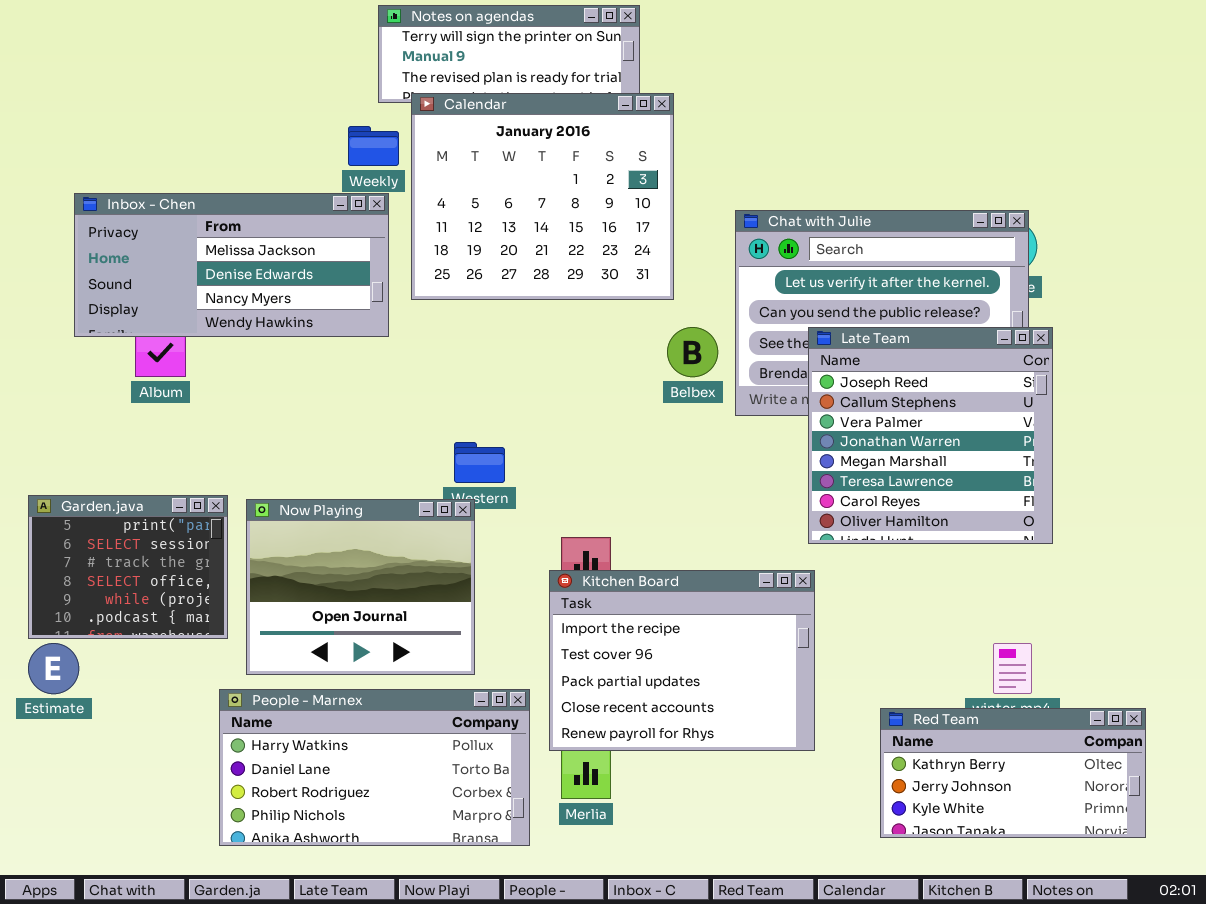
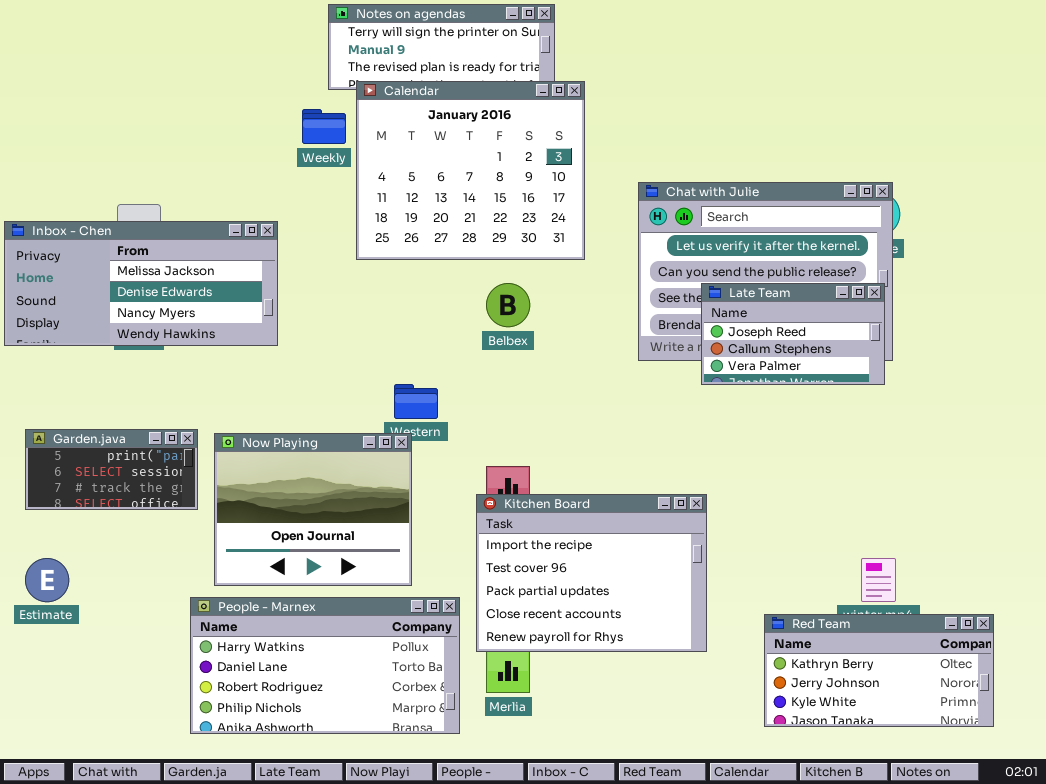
Inbox - Chen: [74,193,389,337] -> [4,221,278,346], moved
Belbex: [667,327,718,377] -> [486,283,530,327], moved
Late Team: [808,327,1053,544] -> [701,283,885,385], resized
Garden.java: [28,495,228,639] -> [25,429,198,510], resized

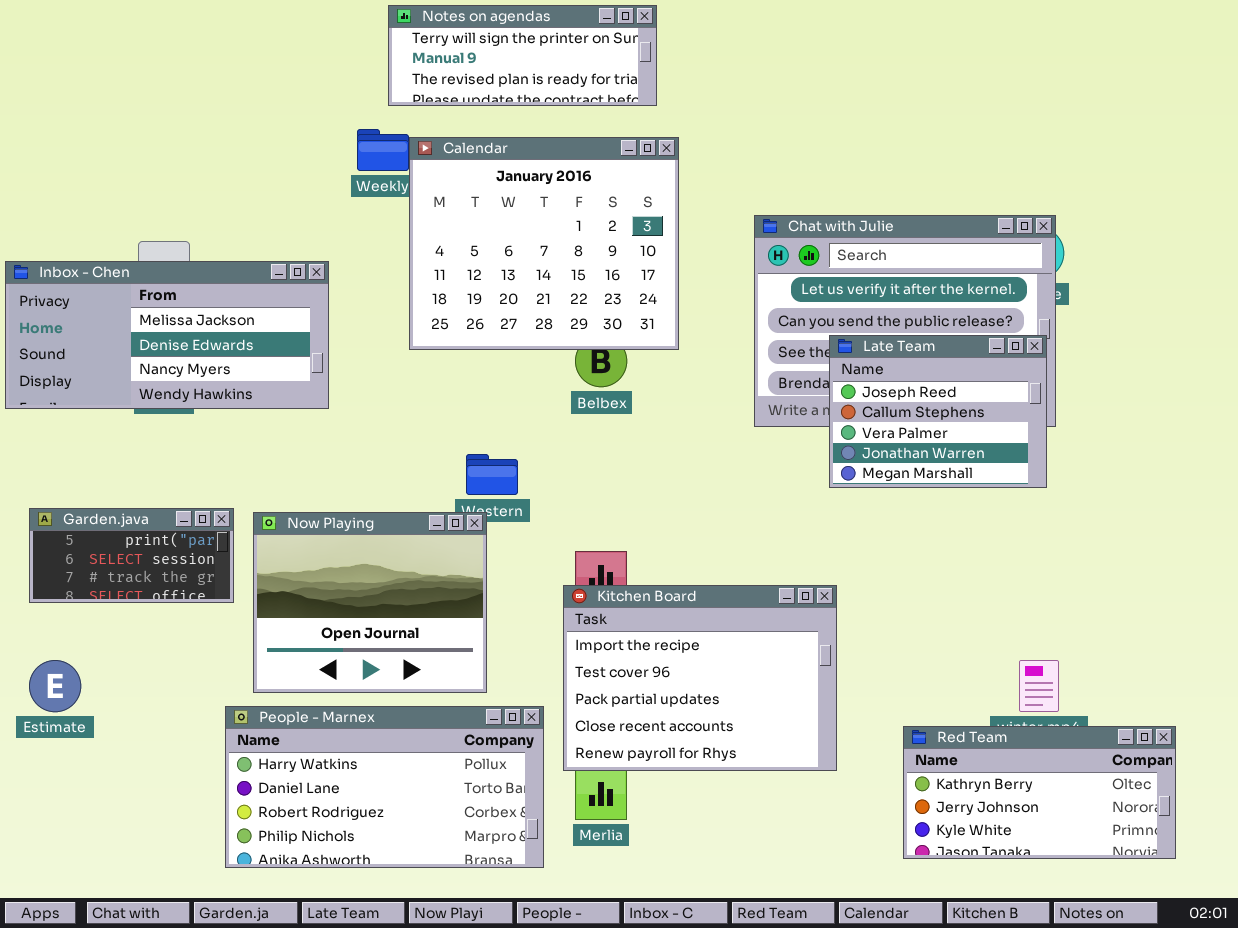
Calendar: [356,81,585,260] -> [409,137,679,350], moved
Late Team: [701,283,885,385] -> [829,335,1047,488], resized

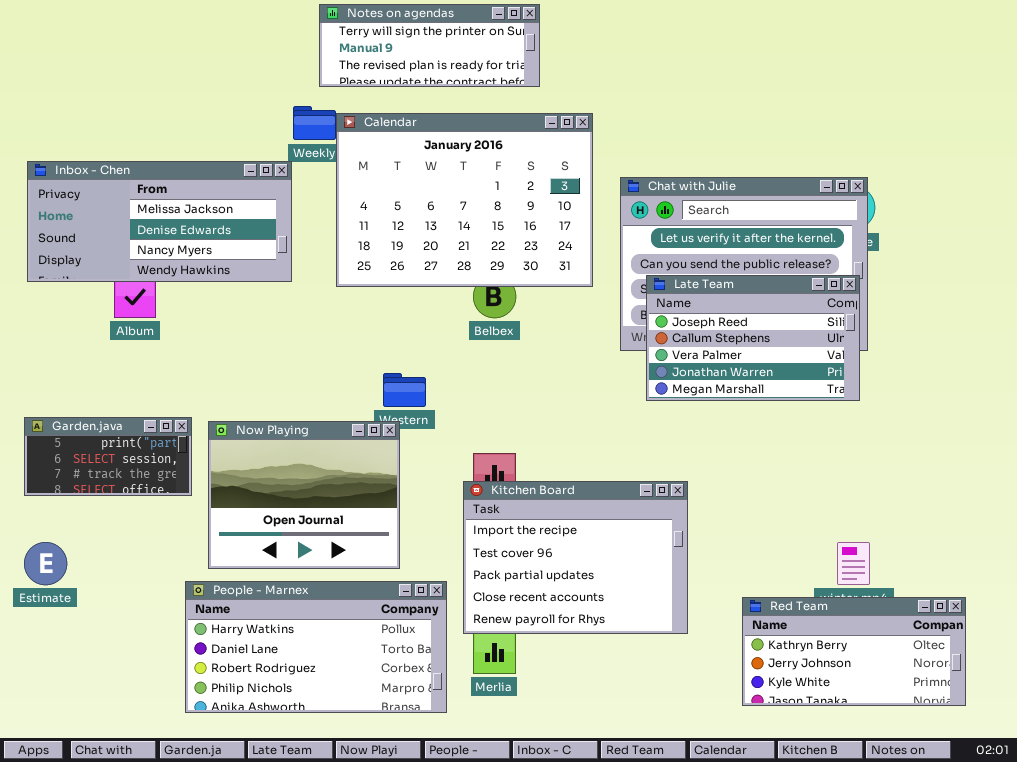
Calendar: [409,137,679,350] -> [336,113,593,287], resized
Inbox - Chen: [5,261,329,409] -> [27,161,292,282], moved
Late Team: [829,335,1047,488] -> [646,275,860,401], resized

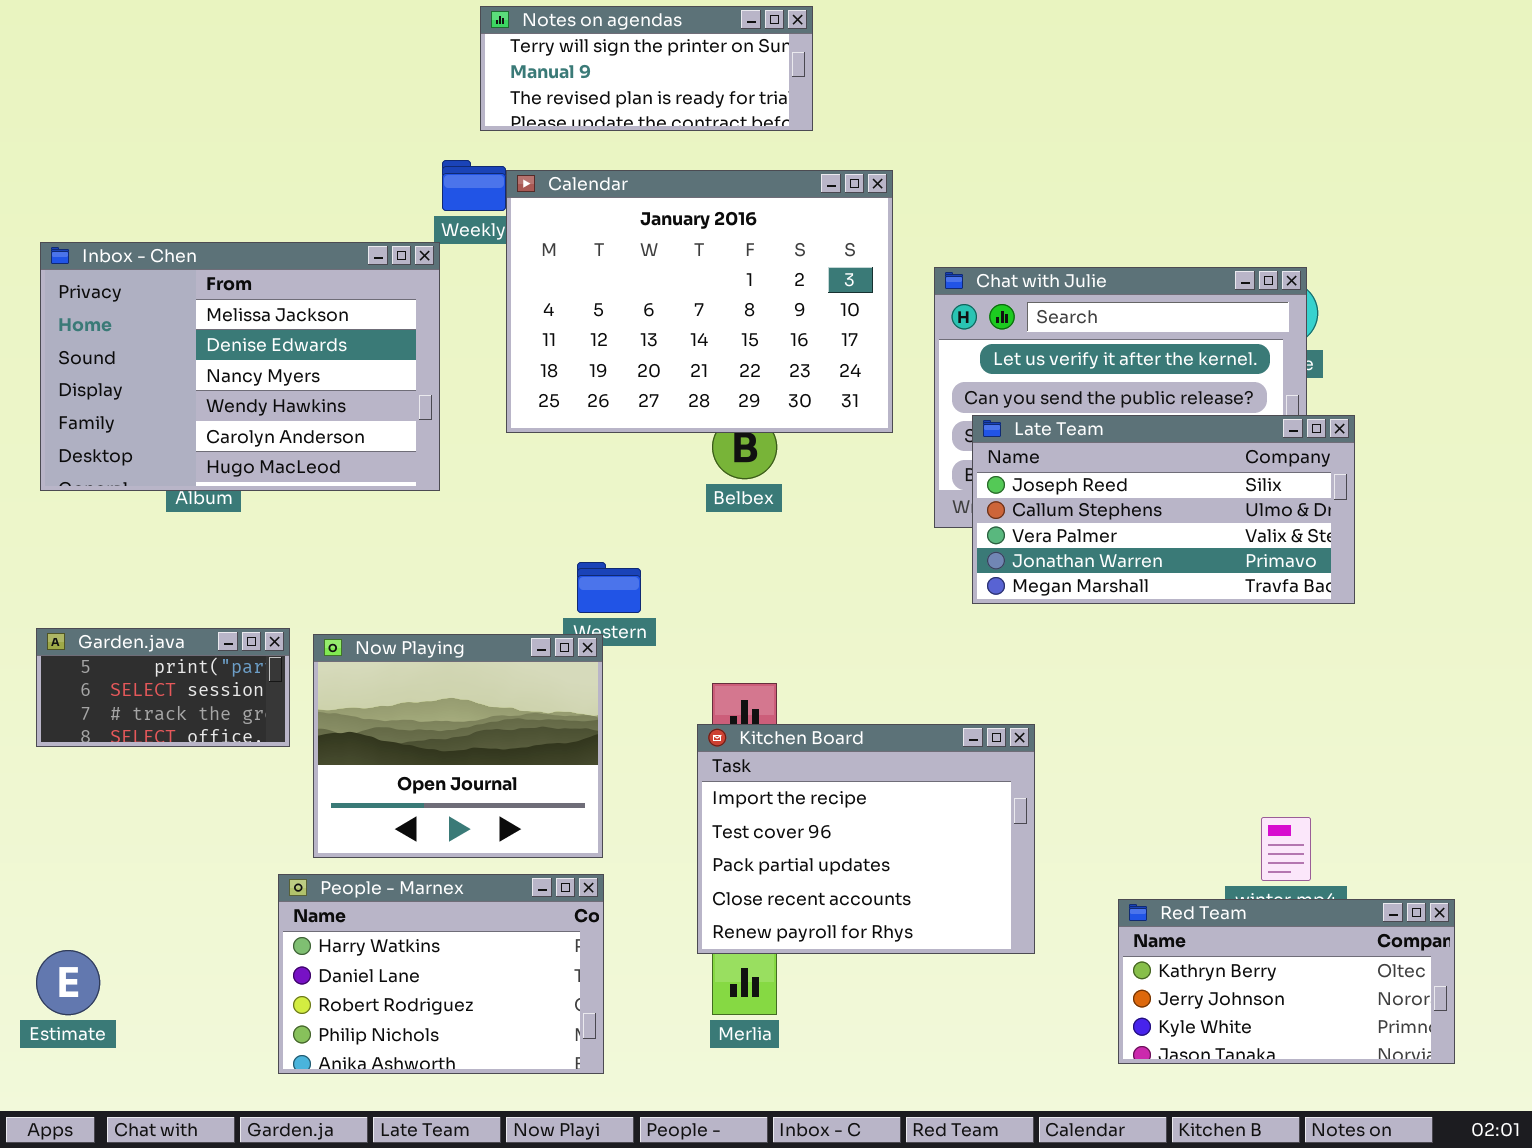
Inbox - Chen: [27,161,292,282] -> [40,242,440,491], resized
Late Team: [646,275,860,401] -> [972,415,1355,604], resized
Estimate: [24,542,67,585] -> [36,950,100,1015], moved
People - Marnex: [185,581,447,713] -> [278,874,604,1074], resized

